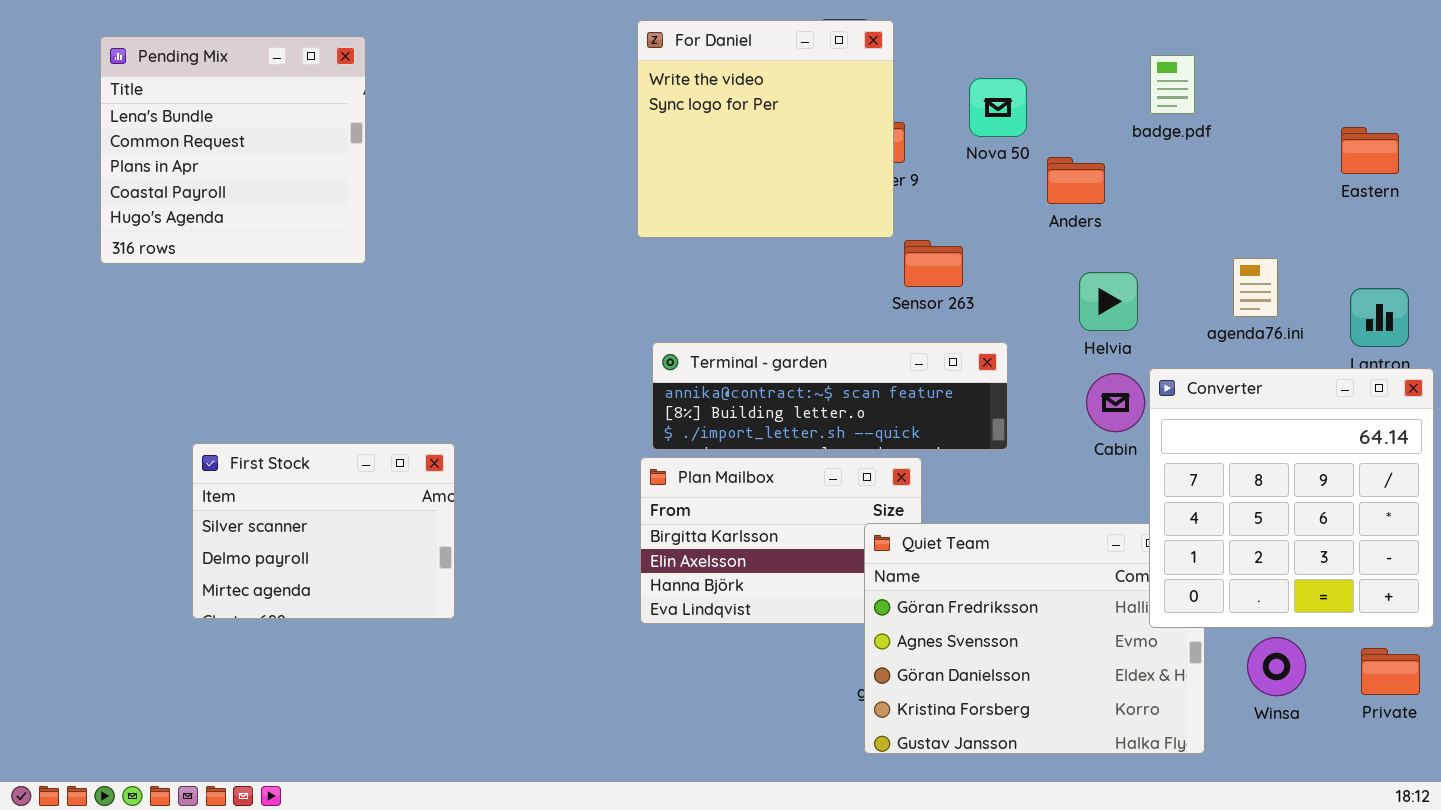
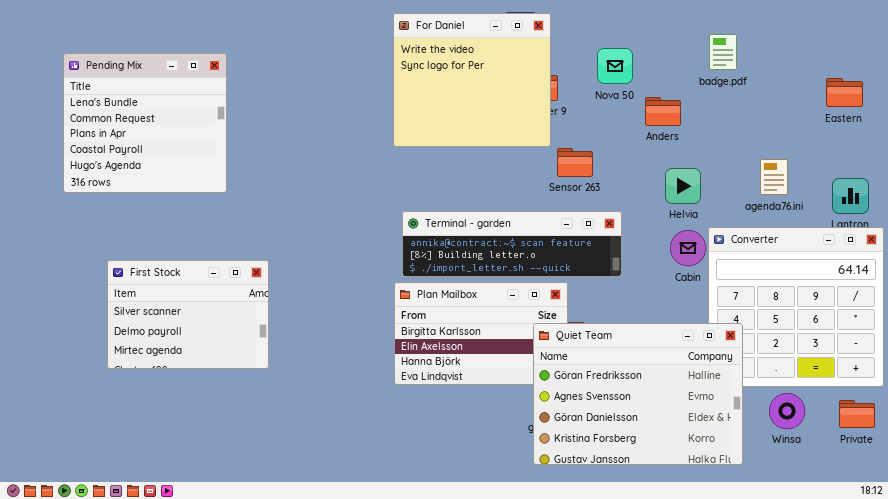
Pending Mix: [100,36,366,264] -> [63,53,227,193], moved
First Stock: [192,443,455,619] -> [107,260,269,369], moved
Quiet Team: [864,523,1205,754] -> [533,323,743,465], raised

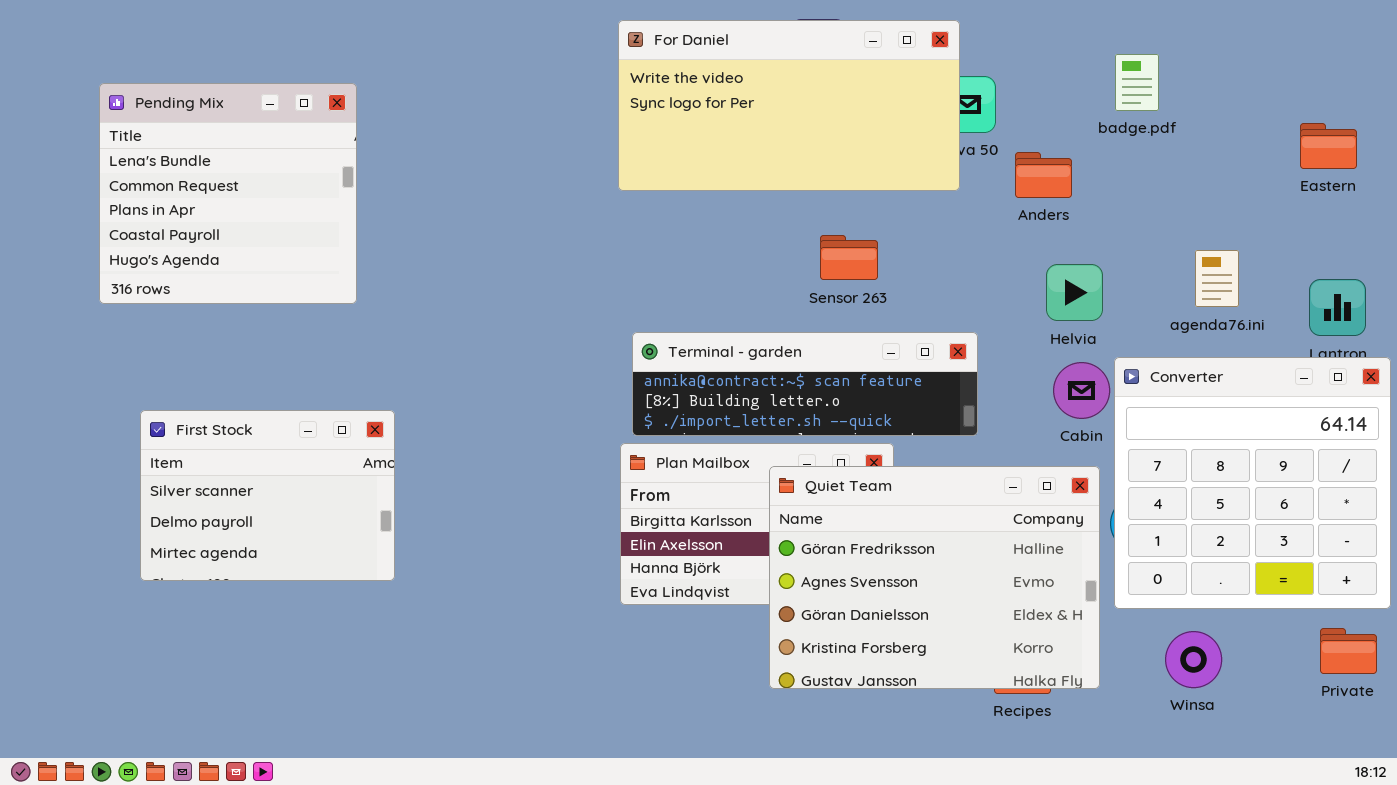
For Daniel: [393,13,551,147] -> [618,20,960,191], resized
Sensor 263: [557,148,593,177] -> [820,235,878,280], moved
First Stock: [107,260,269,369] -> [140,410,395,581], moved
Quiet Team: [533,323,743,465] -> [769,466,1100,689], moved
Winsa: [769,393,805,429] -> [1165,631,1222,688], moved

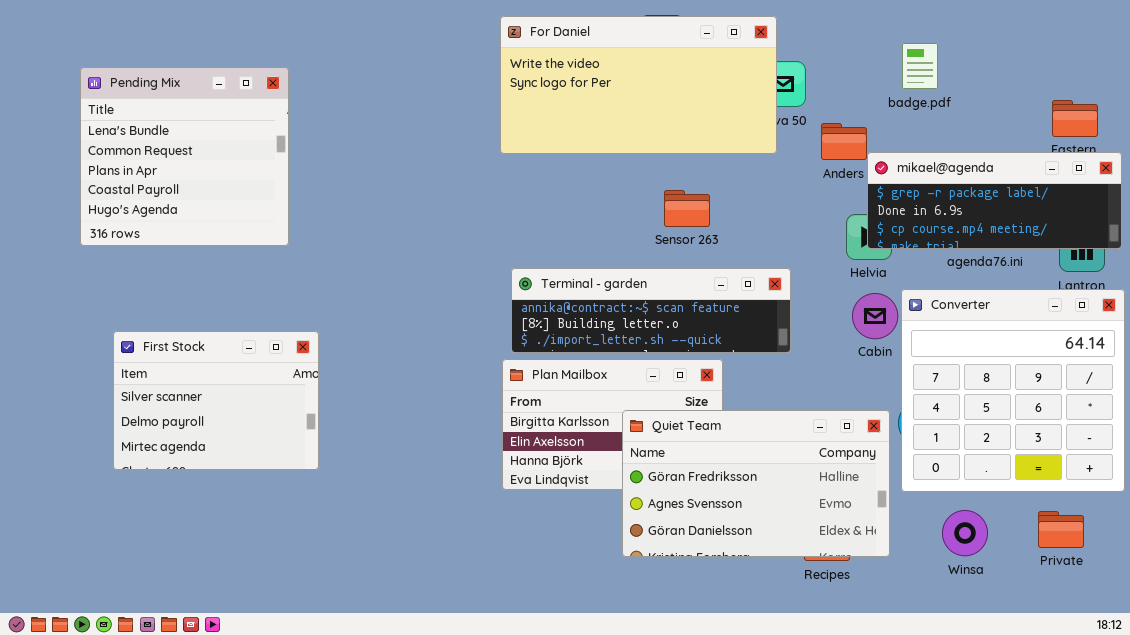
mikael@agenda: none -> [867,152,1122,249], opened
Quiet Team: [769,466,1100,689] -> [622,410,890,557], resized
Private: [1320,628,1377,674] -> [1038,511,1084,548], moved

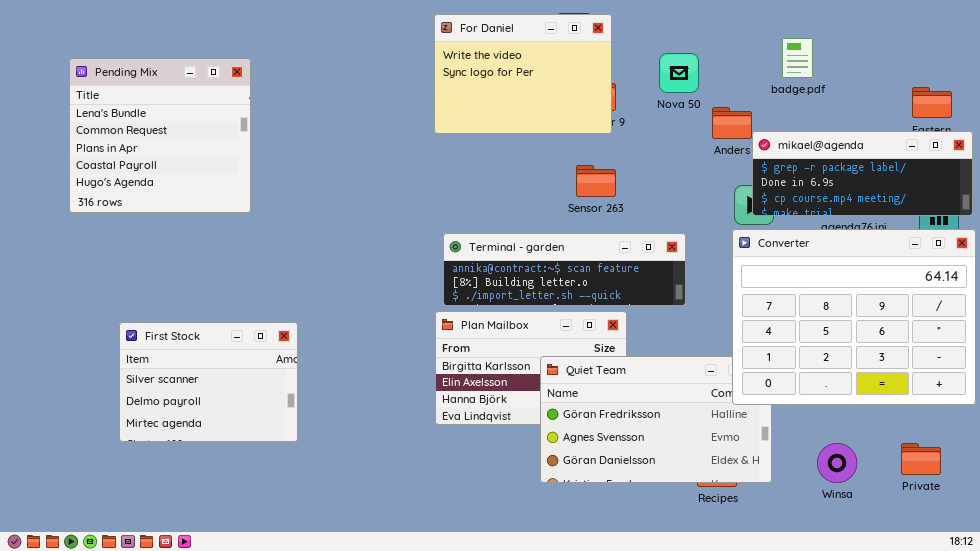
For Daniel: [500,16,777,154] -> [434,14,612,134], resized
Converter: [901,289,1125,492] -> [732,229,976,405], moved, resized
First Stock: [113,331,319,470] -> [119,322,298,442], moved

